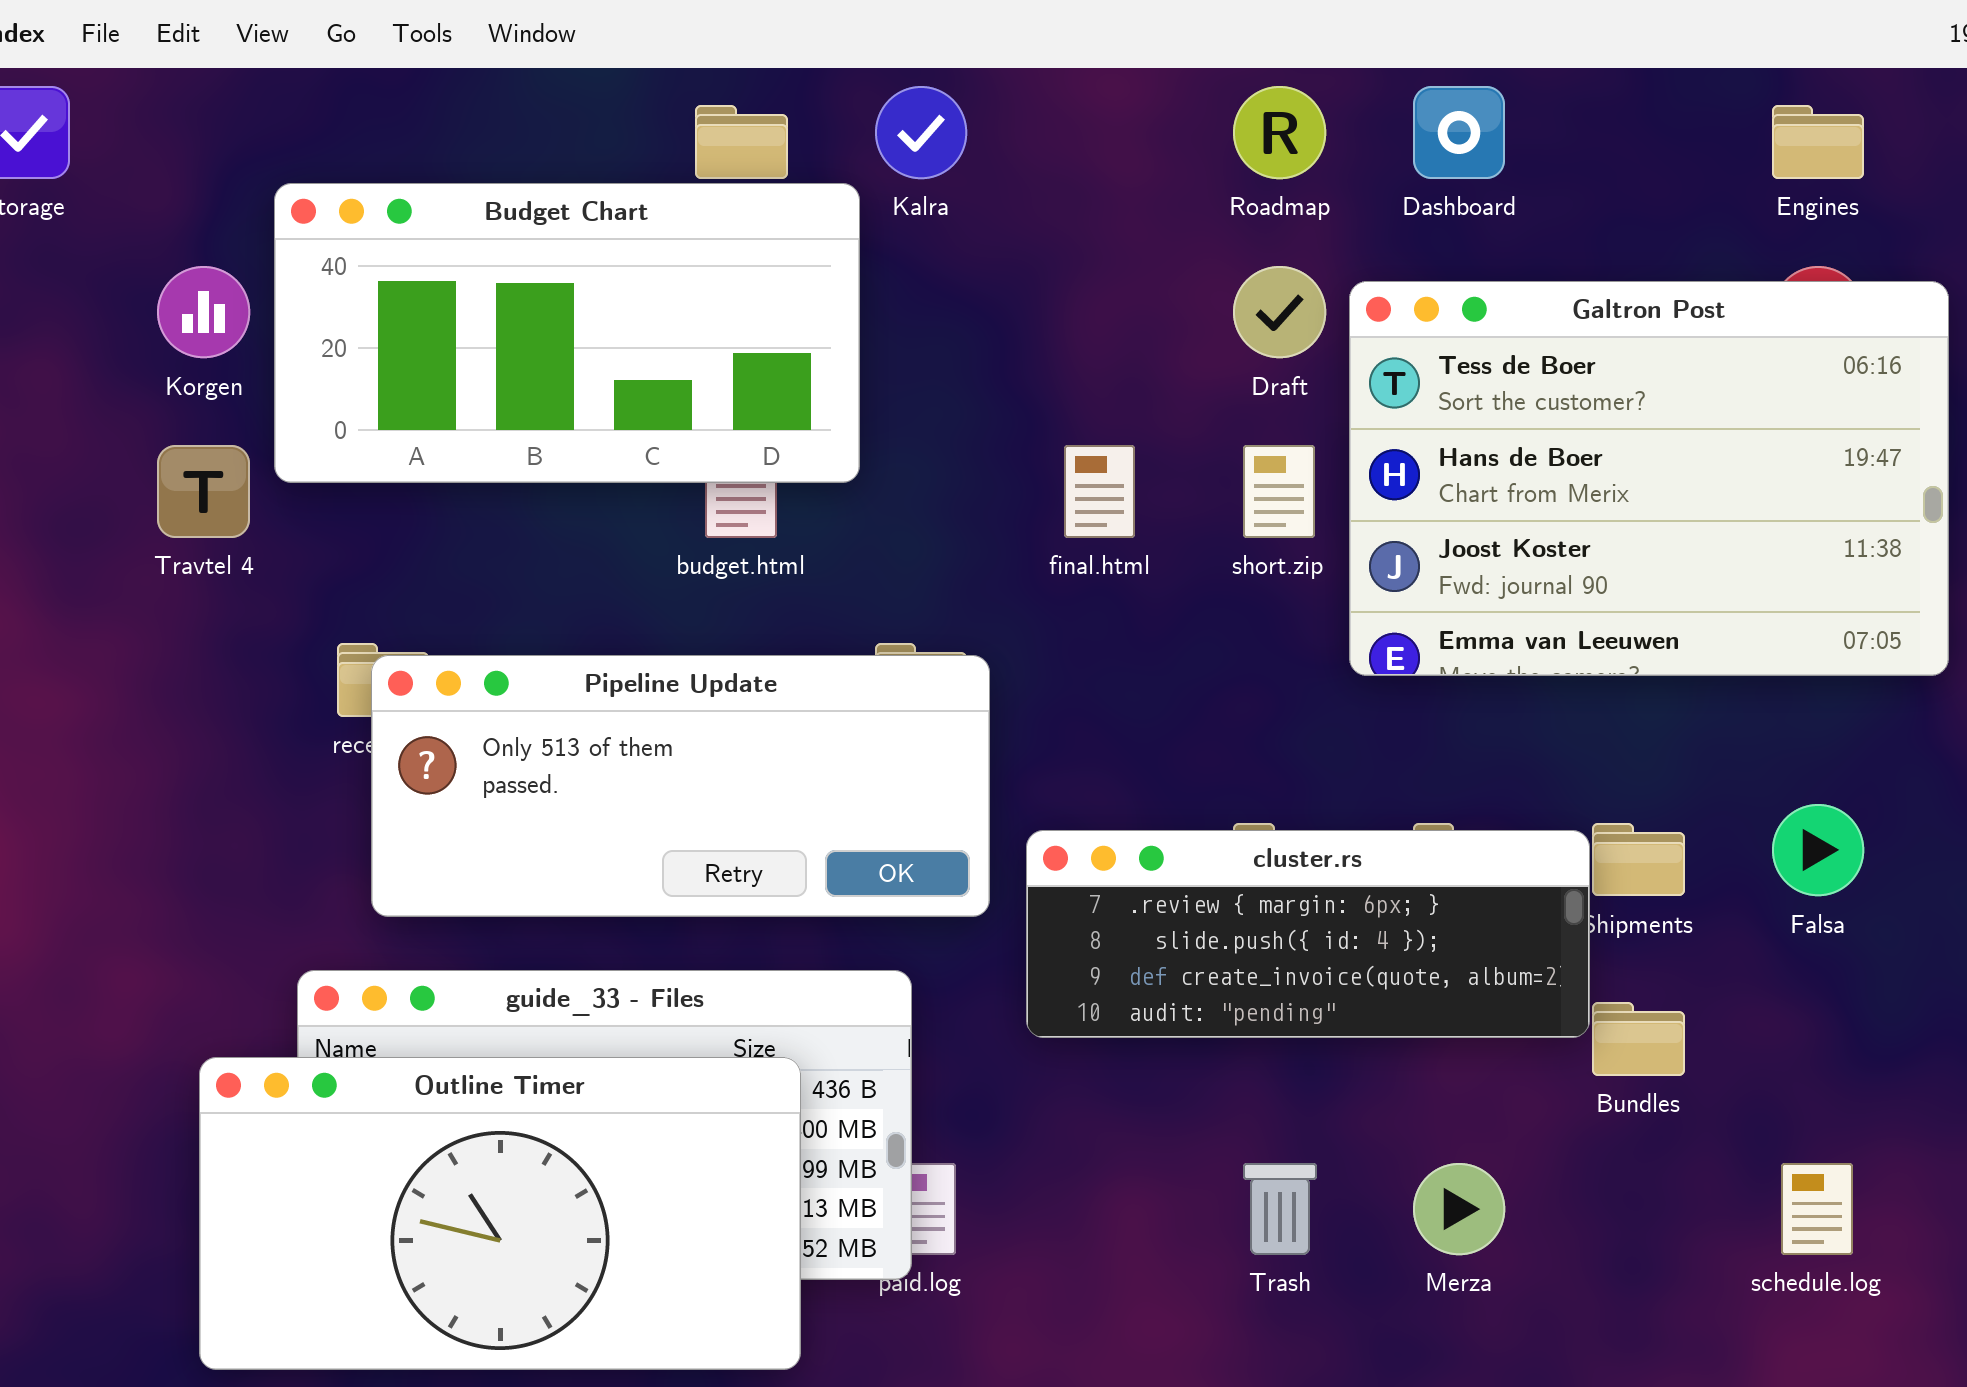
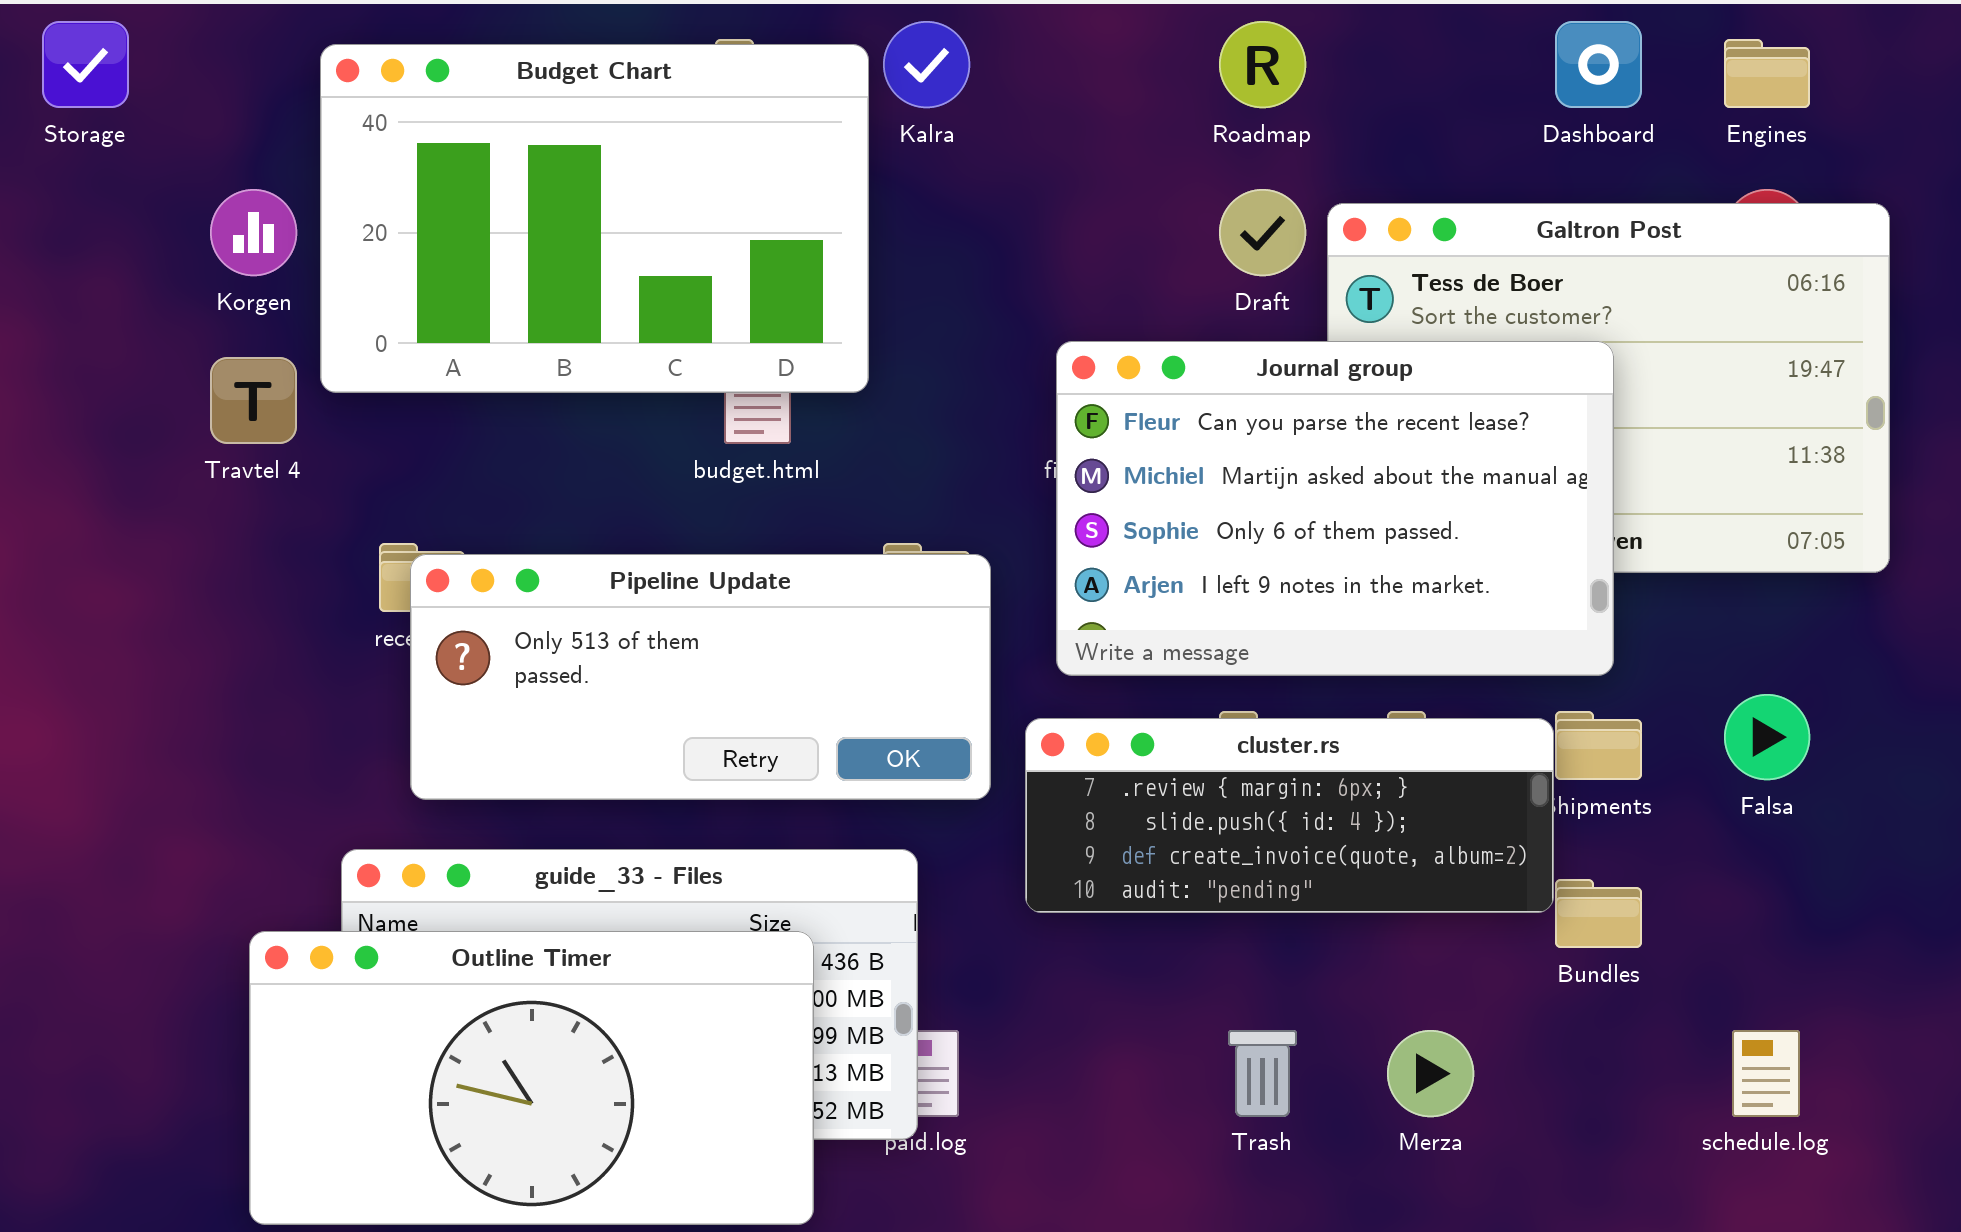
Dashboard: [1413,86,1505,179] -> [1555,21,1642,108], moved
Budget Chart: [274,183,860,483] -> [320,44,869,393], resized
Journal group: none -> [1056,341,1614,676], opened

